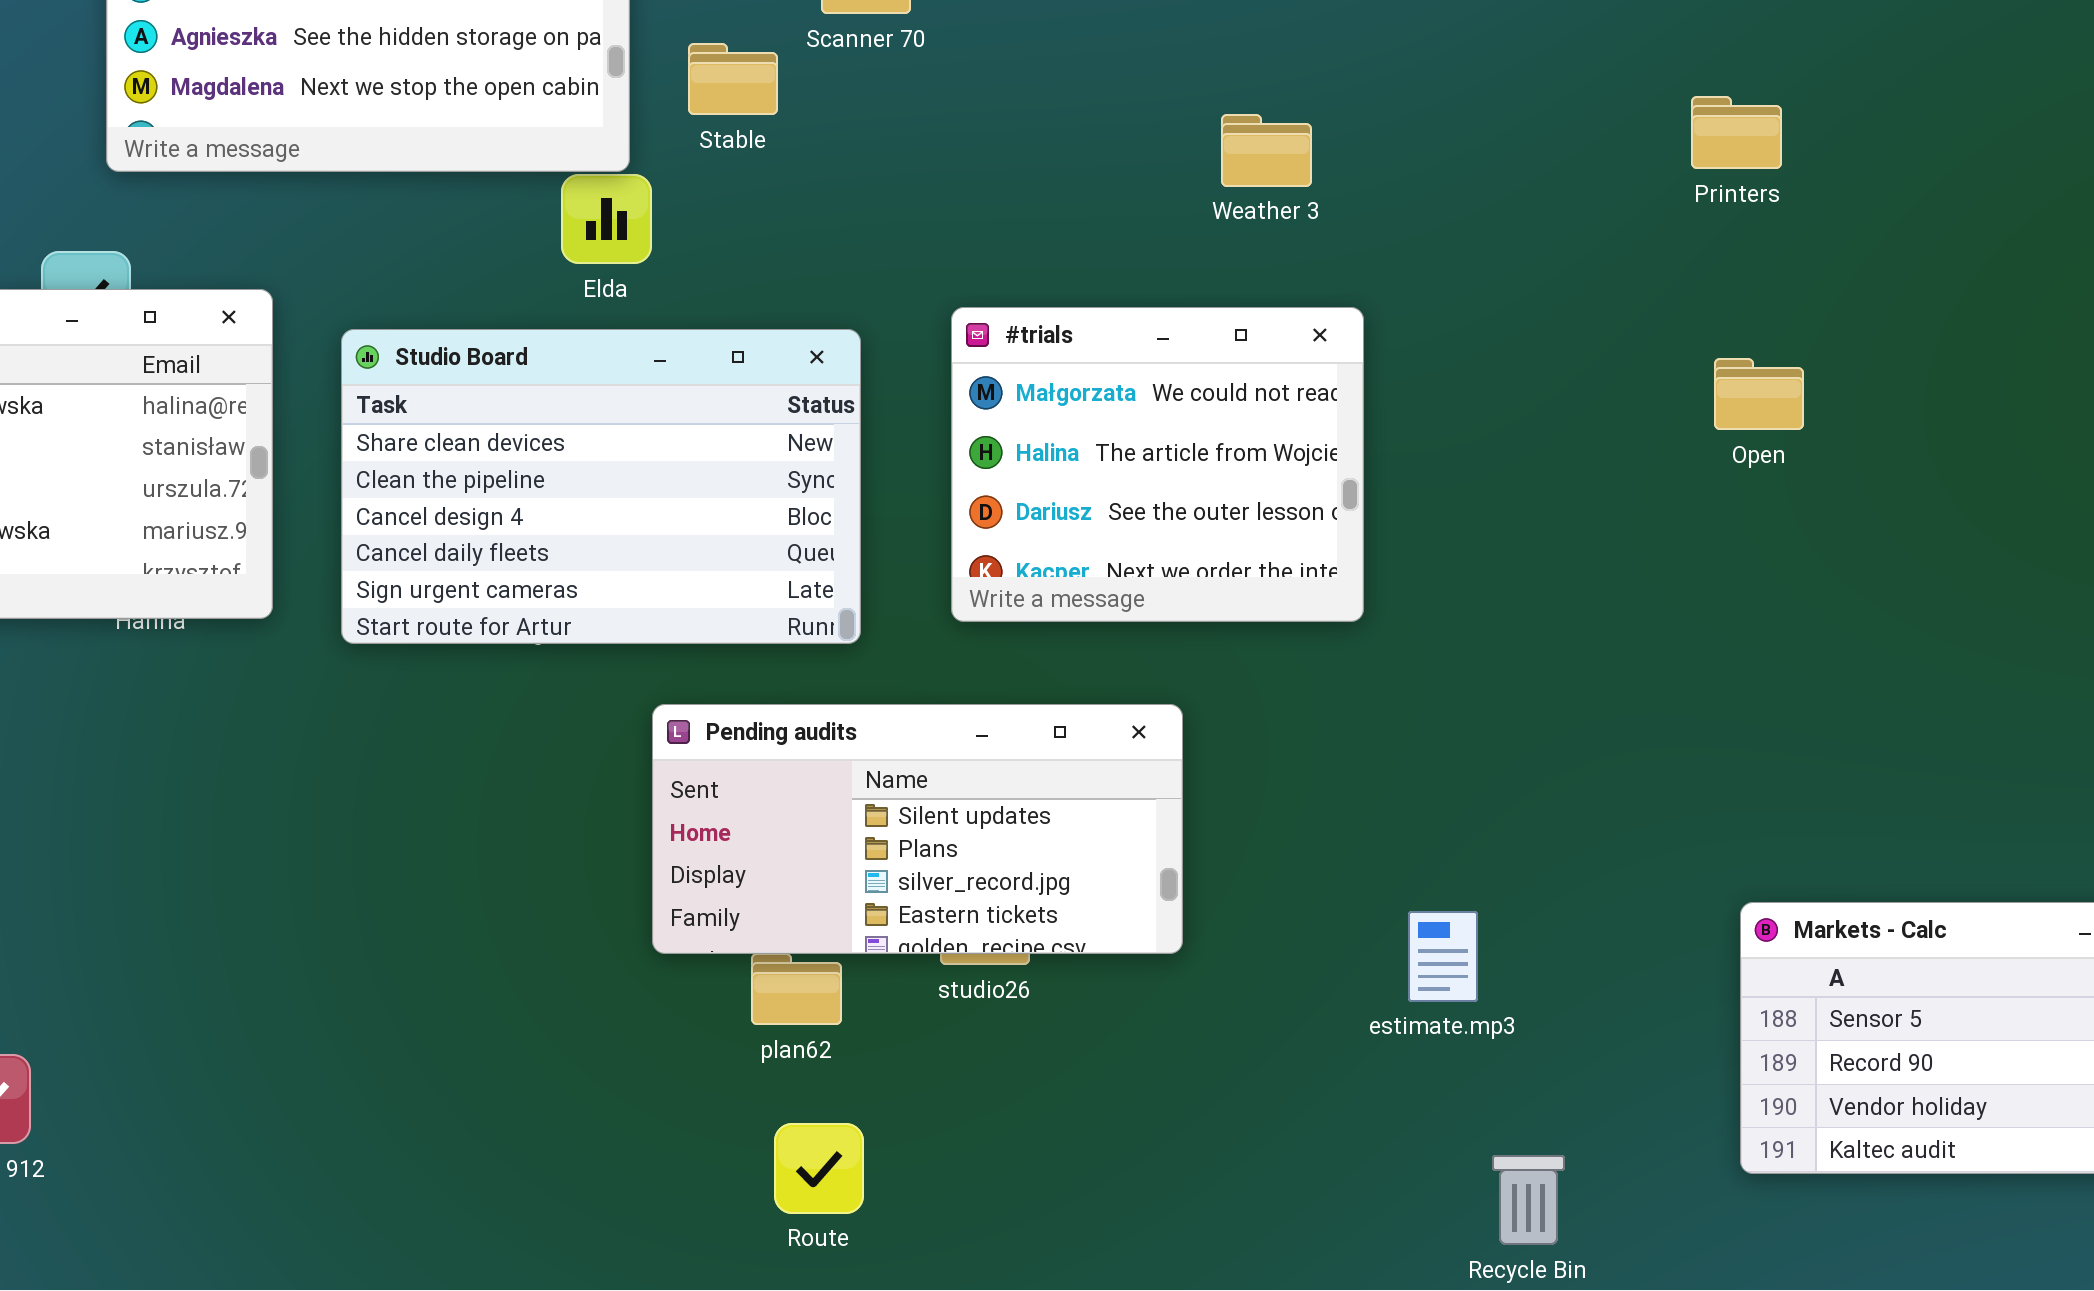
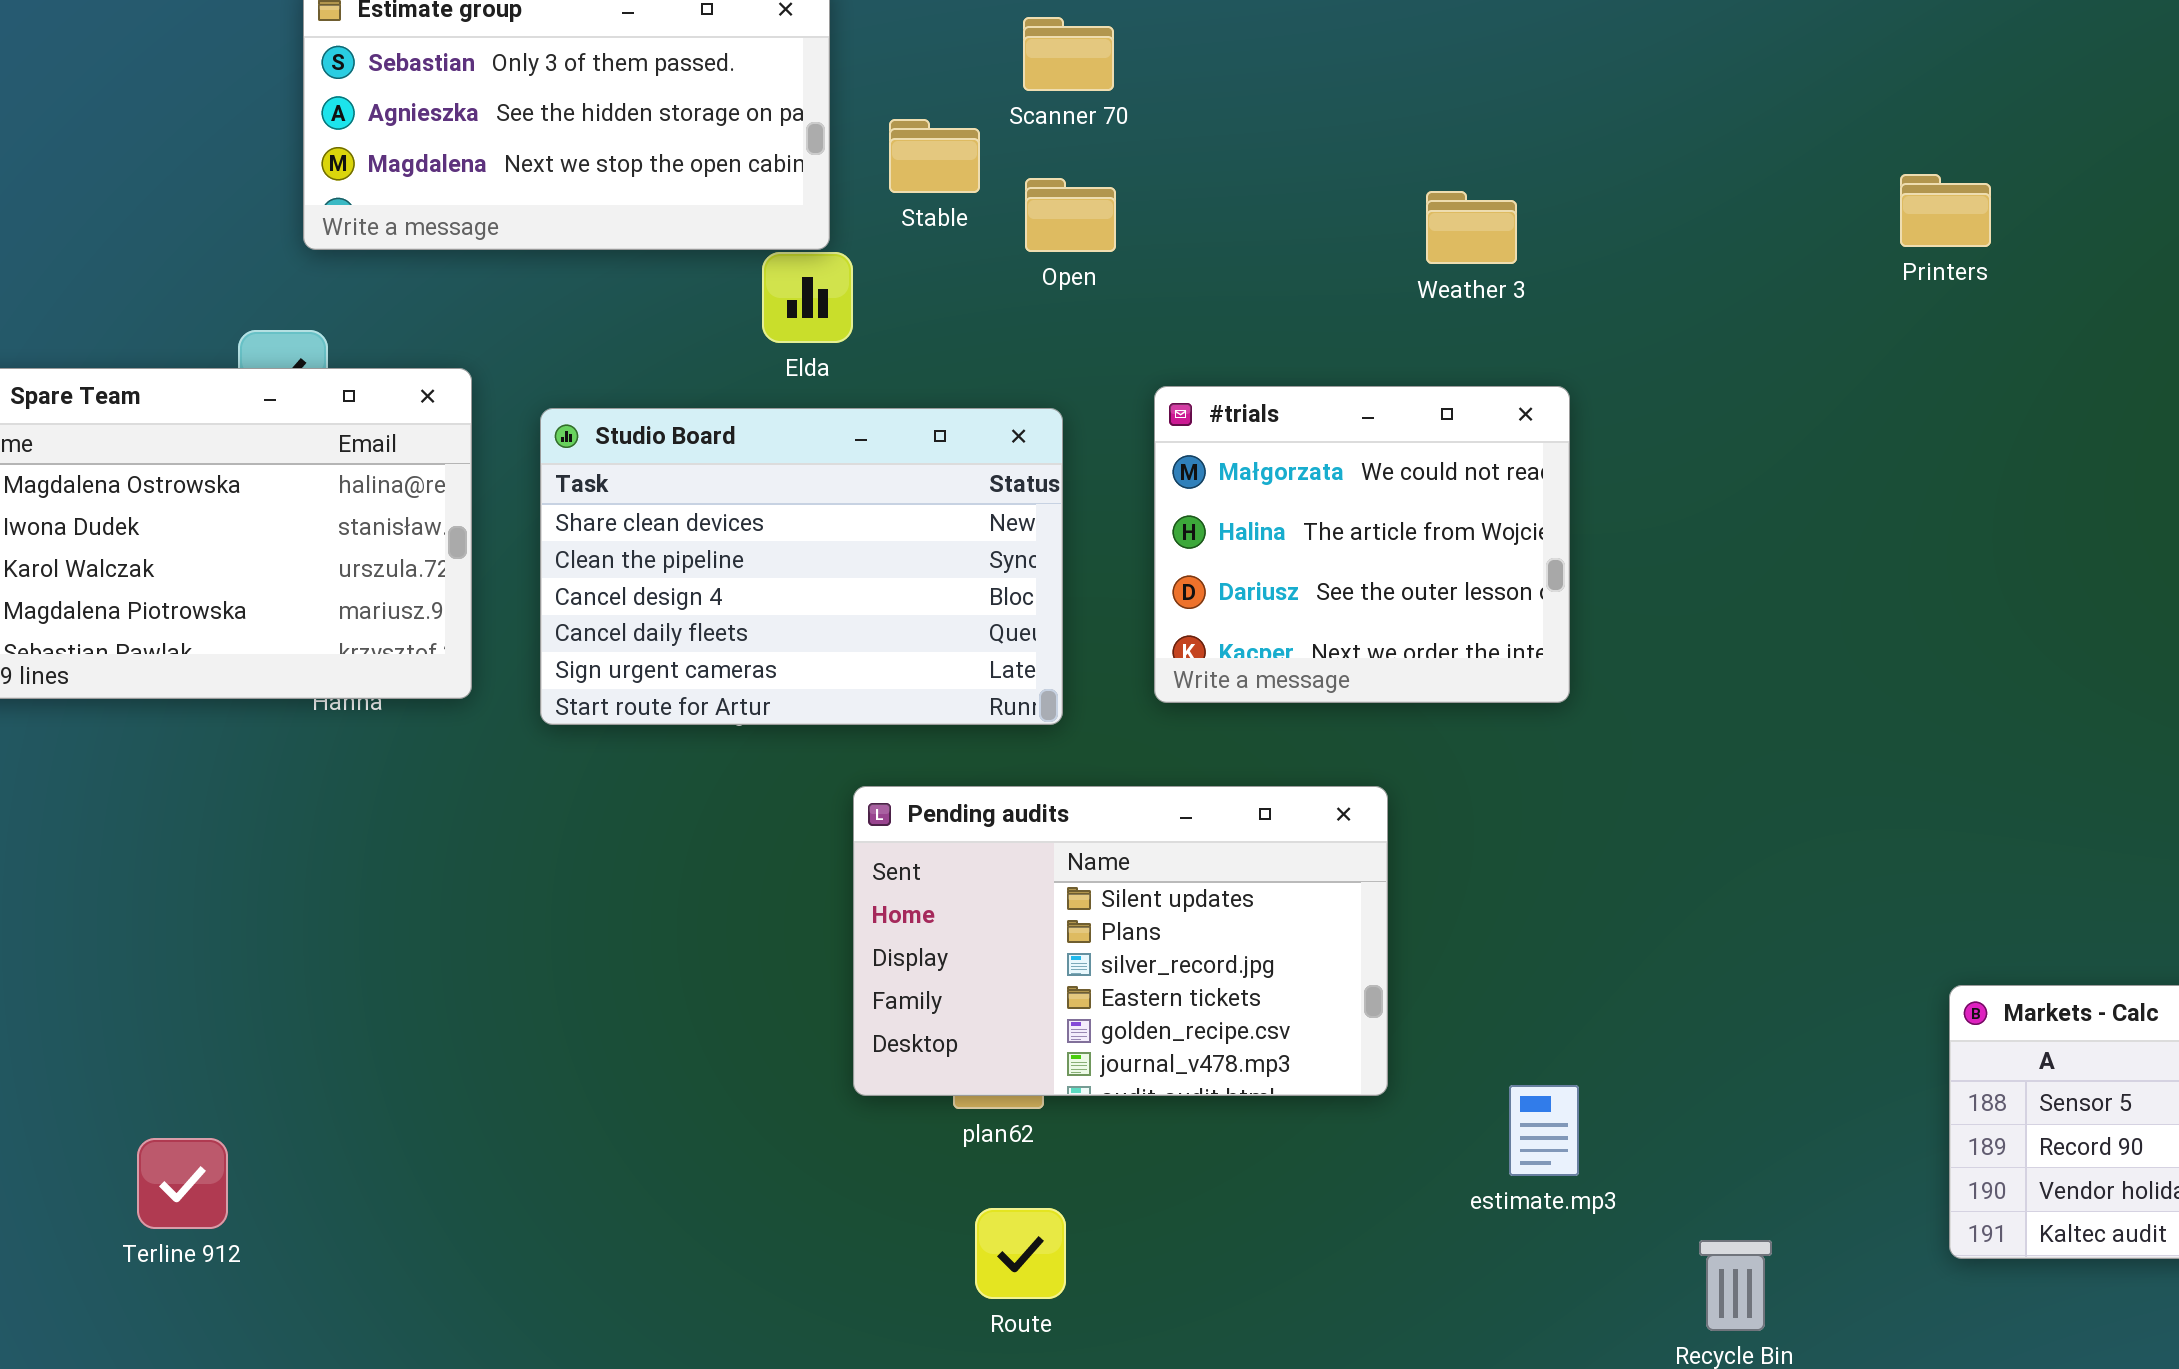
Open: [1714,358,1804,430] -> [1025,178,1116,252], moved
Pending audits: [652,704,1183,954] -> [853,786,1388,1096], resized
estimate.mp3: [1408,911,1478,1002] -> [1509,1085,1579,1176], moved

